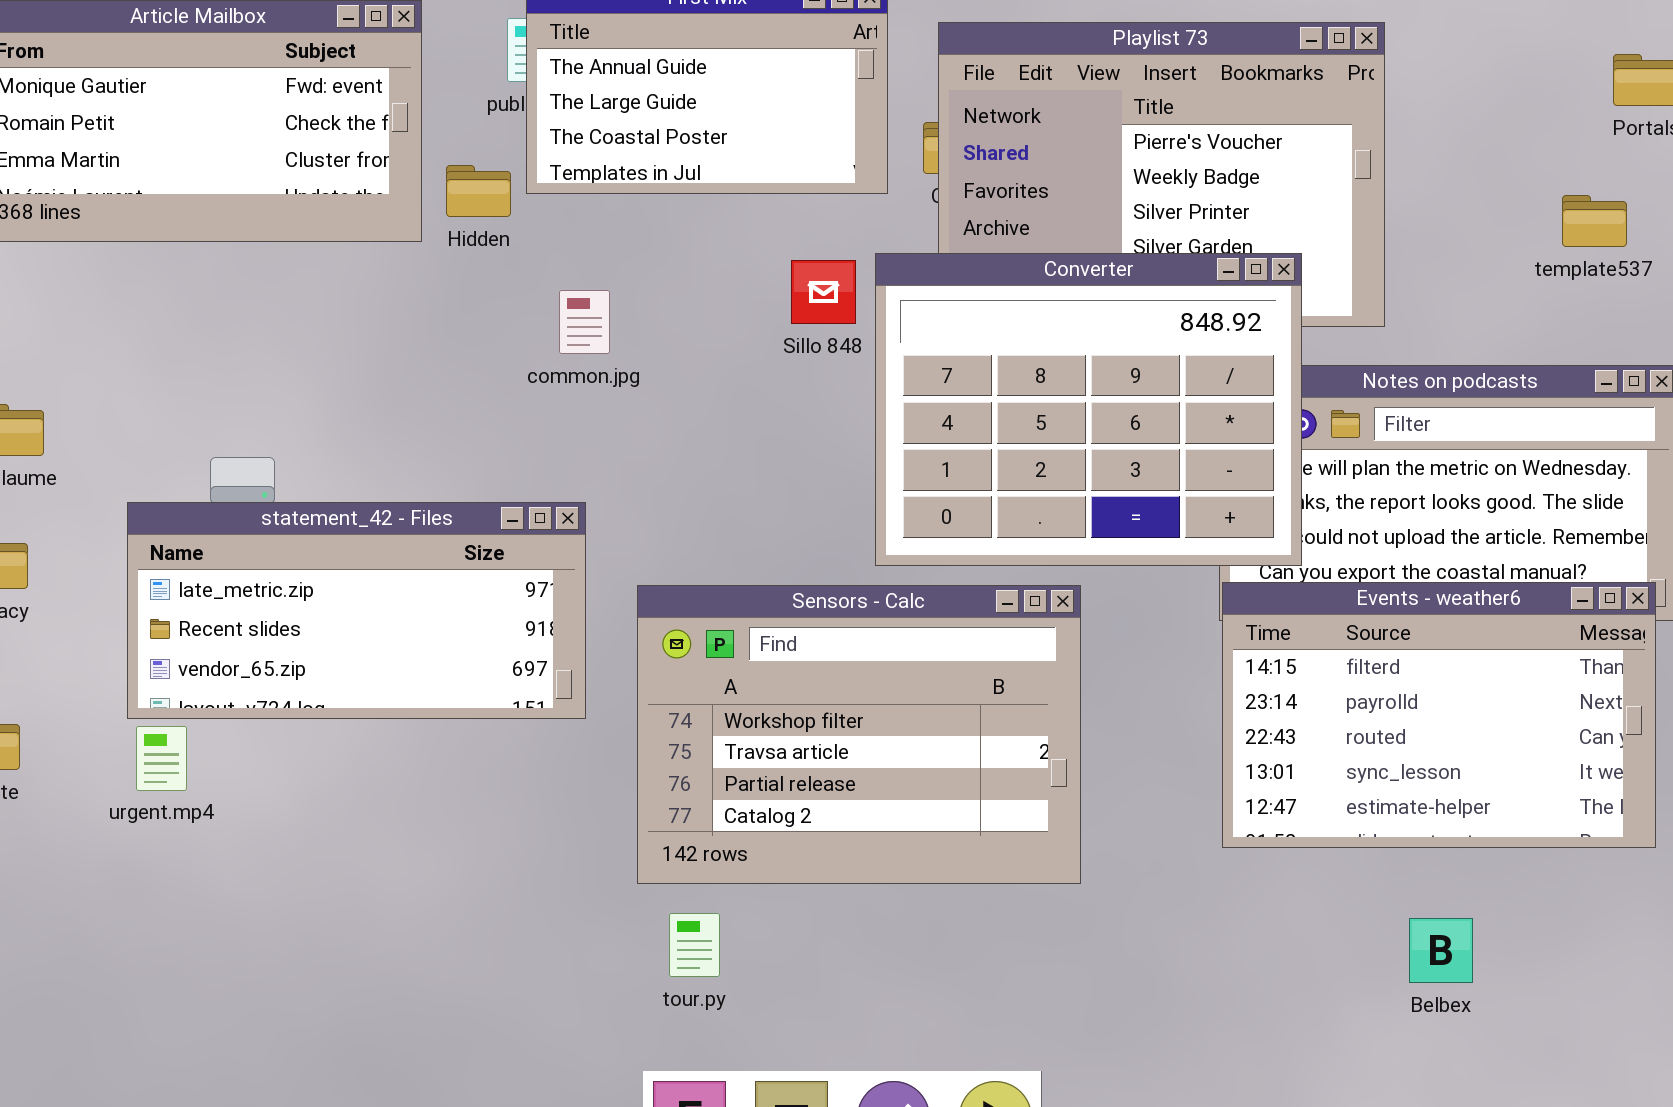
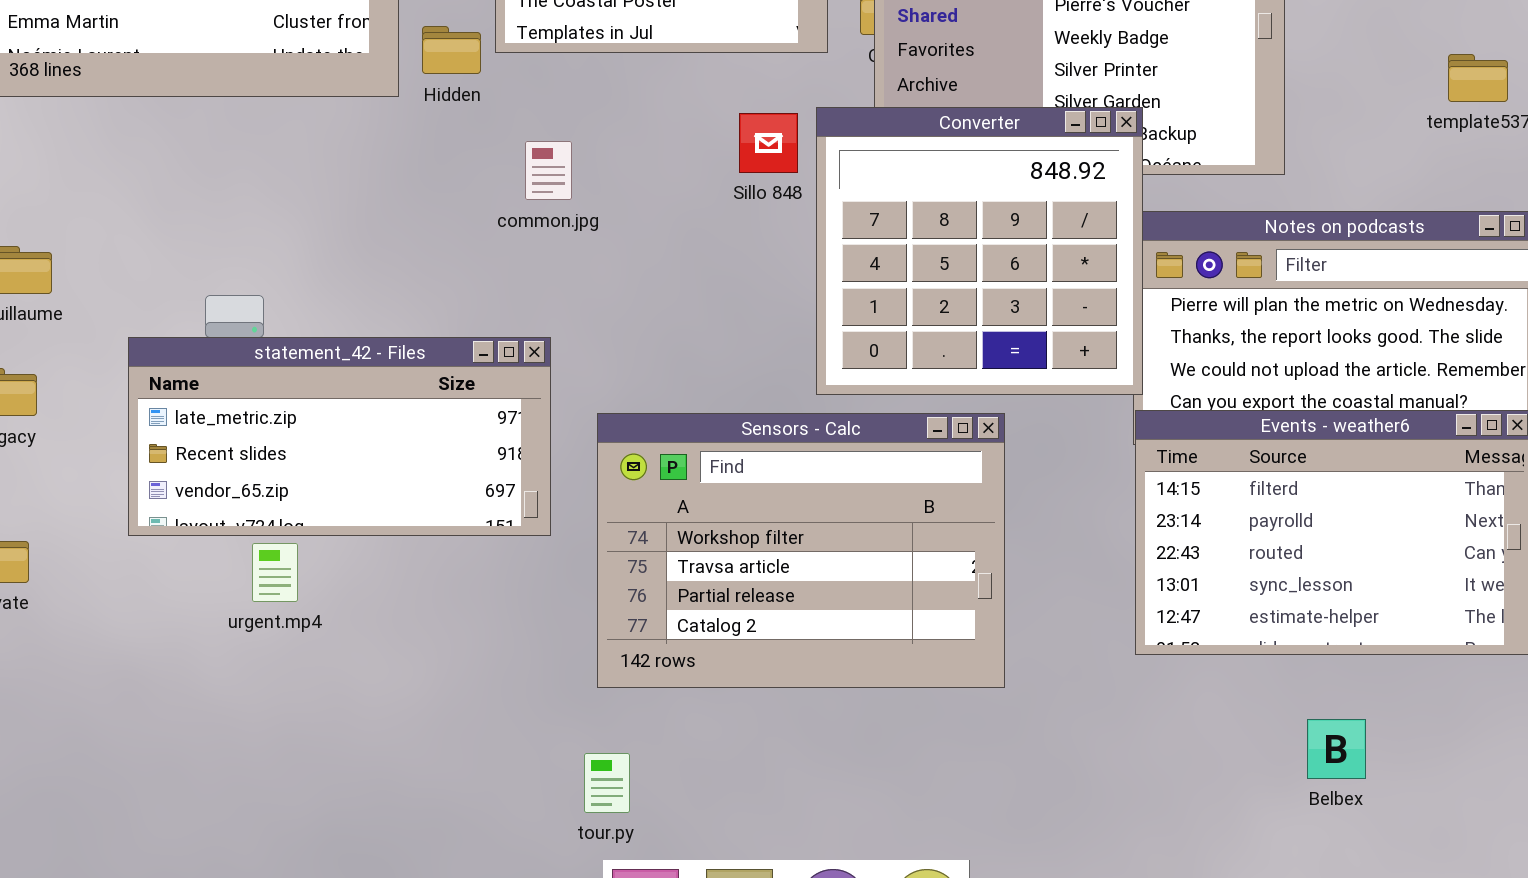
Converter: [875,253,1302,566] -> [816,107,1143,395], resized
urgent.mp4: [136,726,187,791] -> [252,543,298,602], moved
tour.py: [669,913,720,977] -> [584,753,630,813], moved

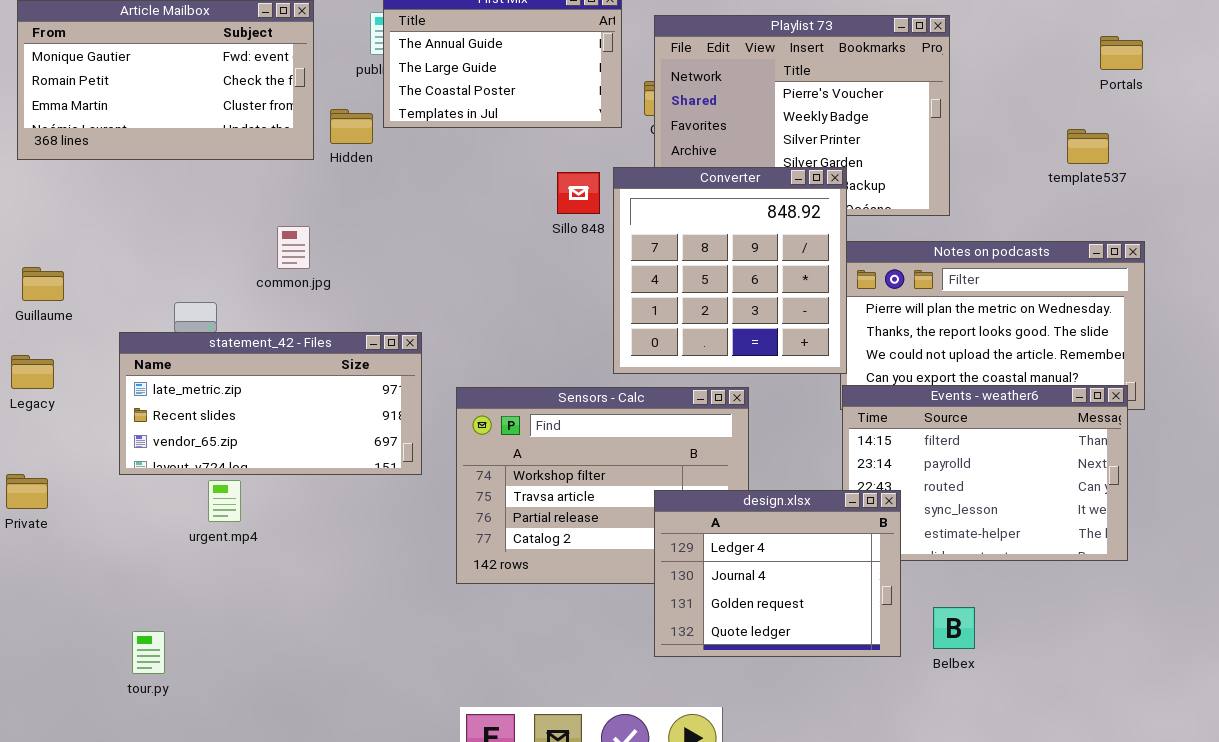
common.jpg: [525,141,572,200] -> [277,226,310,269], moved
design.xlsx: none -> [654,490,901,657], opened
Belbex: [1307,719,1366,779] -> [933,607,975,649], moved
tour.py: [584,753,630,813] -> [132,631,165,674], moved

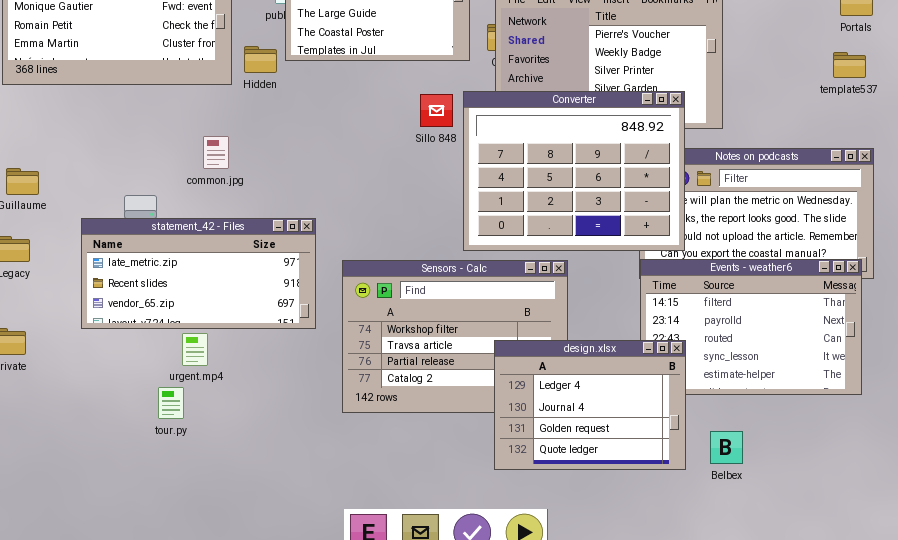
template537: [1067,129,1109,164] -> [833,52,866,78], moved
Converter: [613,167,847,374] -> [463,91,685,251], resized
urgent.mp4: [208,480,241,522] -> [182,333,208,366], moved
tour.py: [132,631,165,674] -> [158,387,184,419], moved

